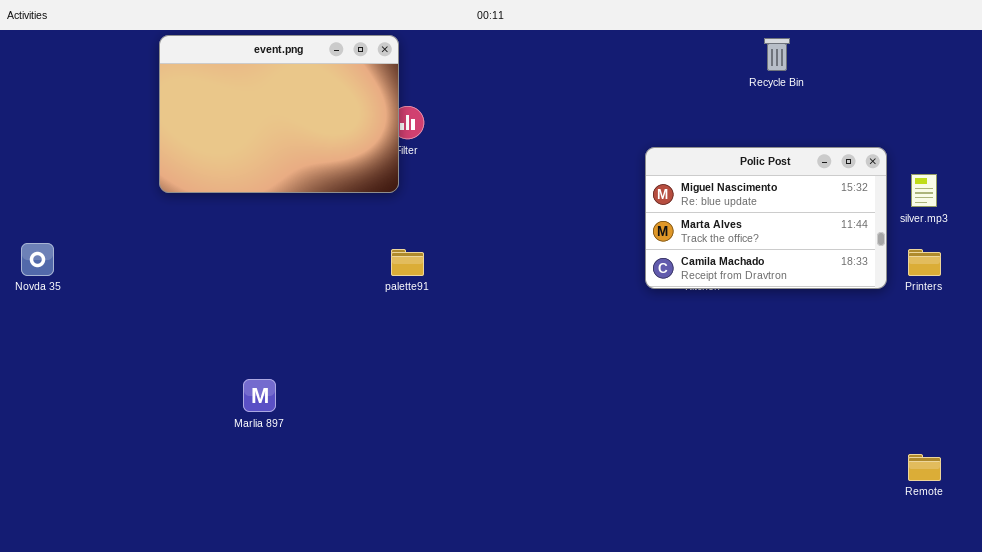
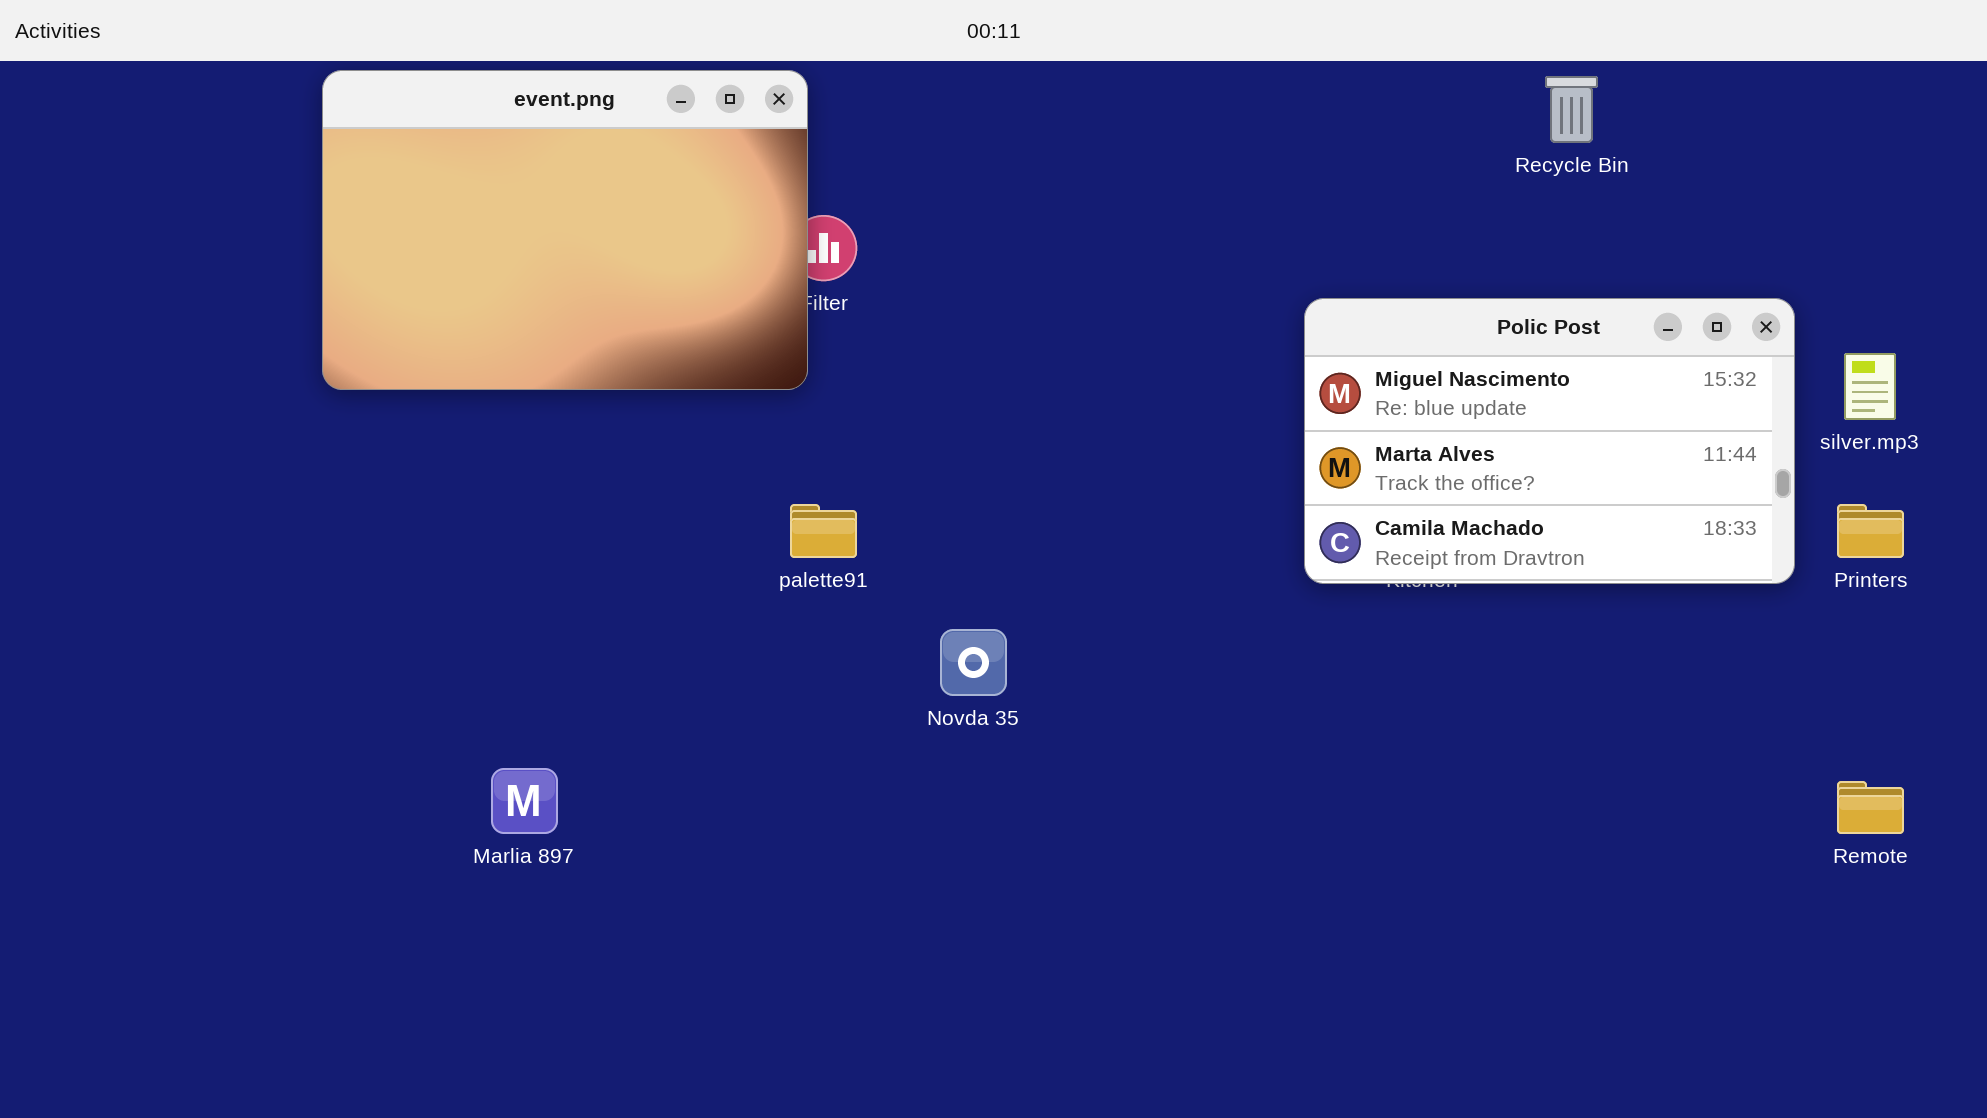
Novda 35: [21,243,54,276] -> [940,629,1007,696], moved
Remote: [908,454,941,481] -> [1837,781,1904,834], moved

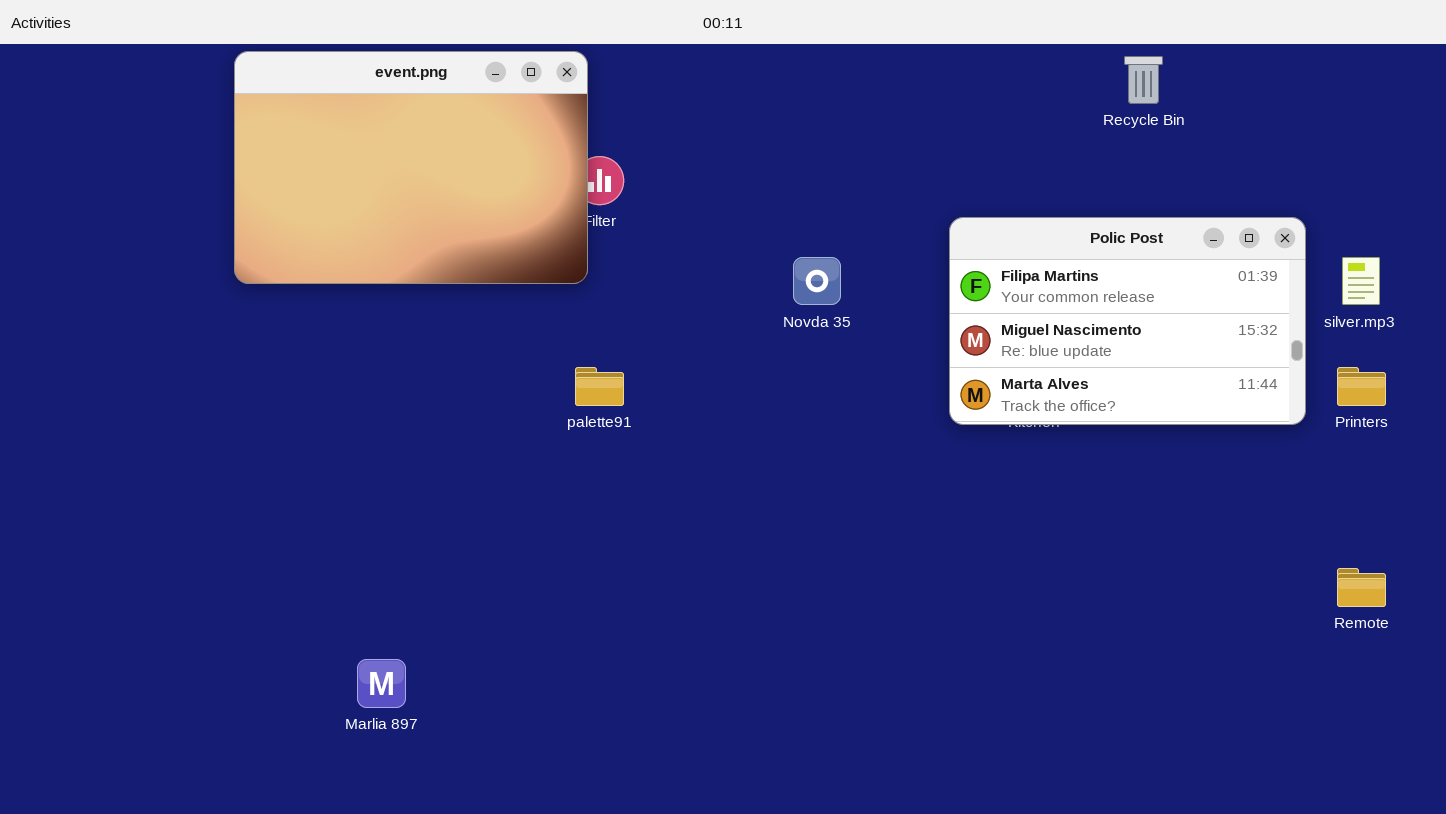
Polic Post: [1304,298,1795,584] -> [949,217,1306,425], scrolled up 1 row
Novda 35: [940,629,1007,696] -> [793,257,841,305], moved
Marlia 897: [491,768,558,834] -> [357,659,406,708], moved

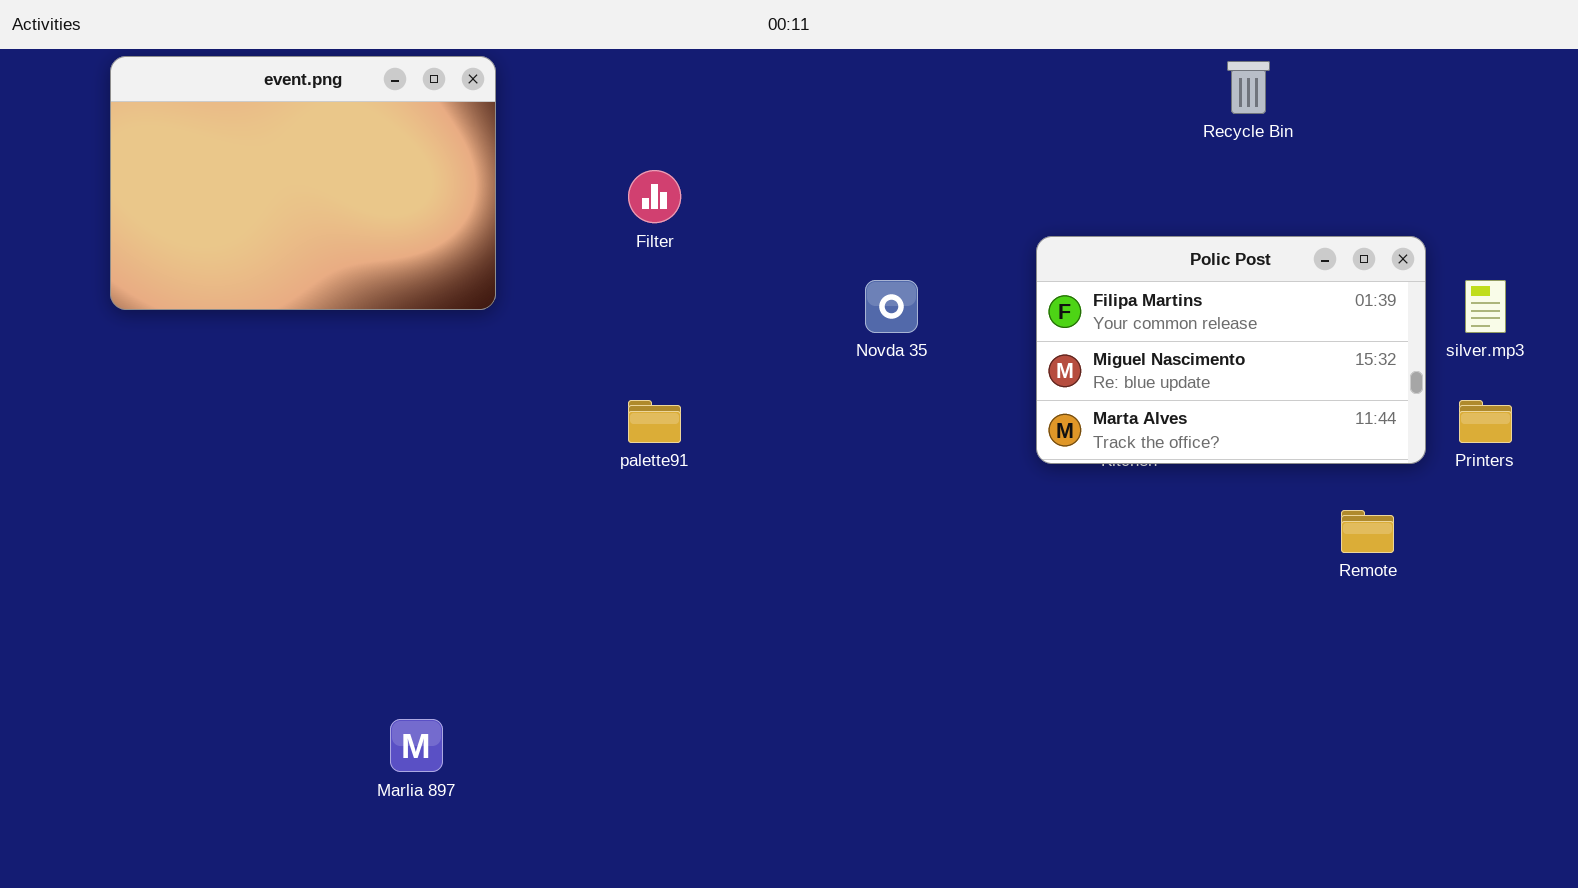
event.png: [234,51,588,284] -> [110,56,496,310], moved
Remote: [1337,568,1386,607] -> [1341,510,1394,553], moved

